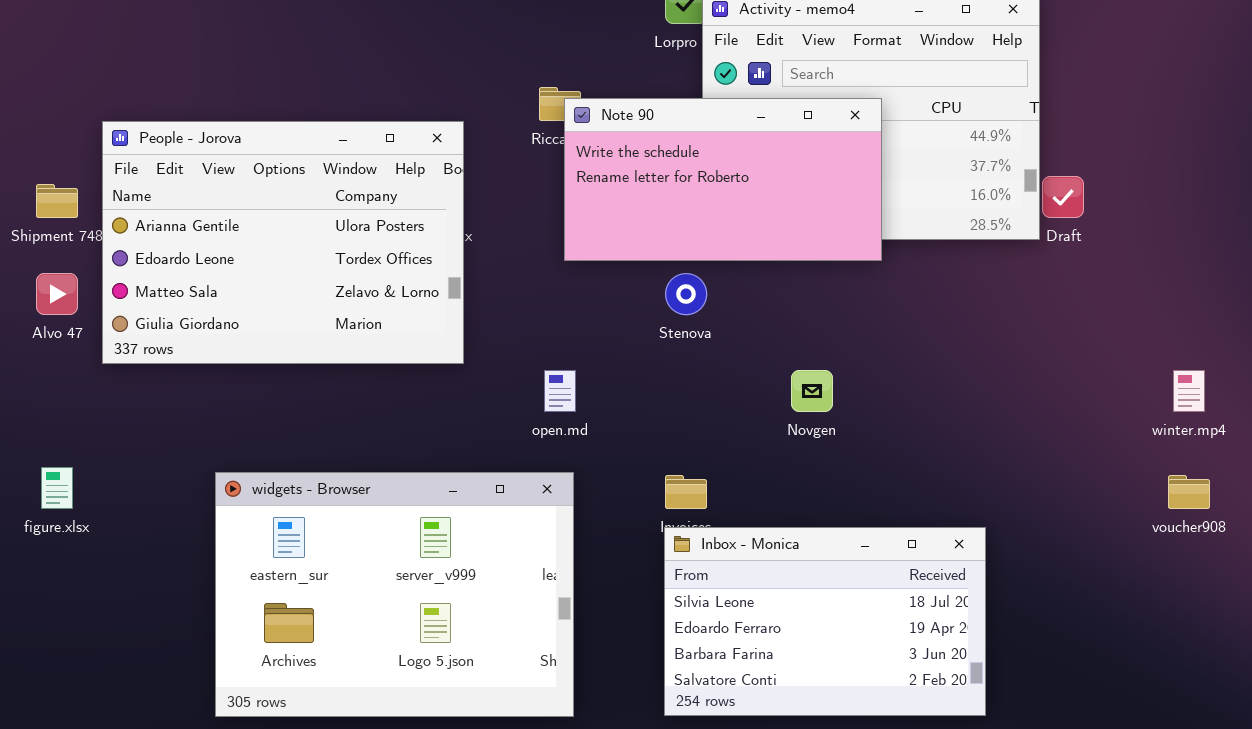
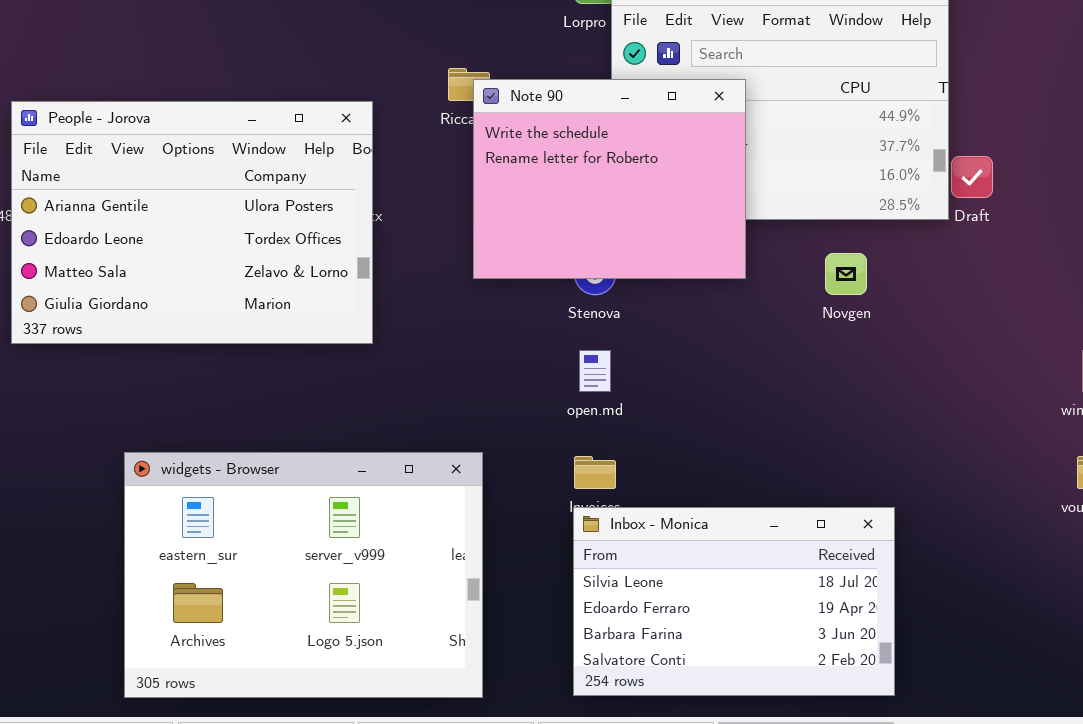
Note 90: [564,98,882,261] -> [473,79,746,279], resized
open.md: [544,370,576,412] -> [579,350,611,392], moved
Novgen: [791,370,833,412] -> [825,253,867,295], moved

